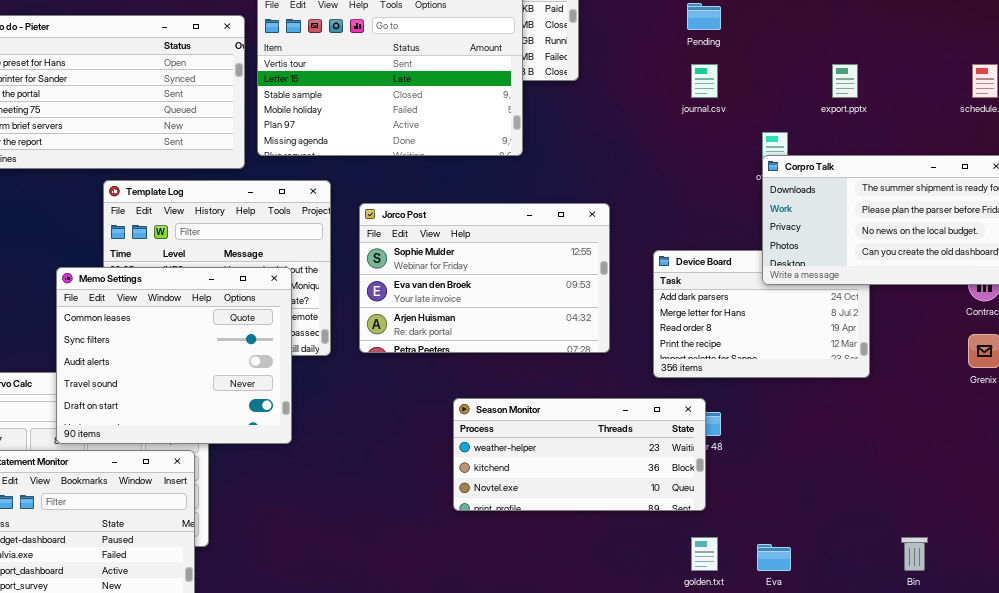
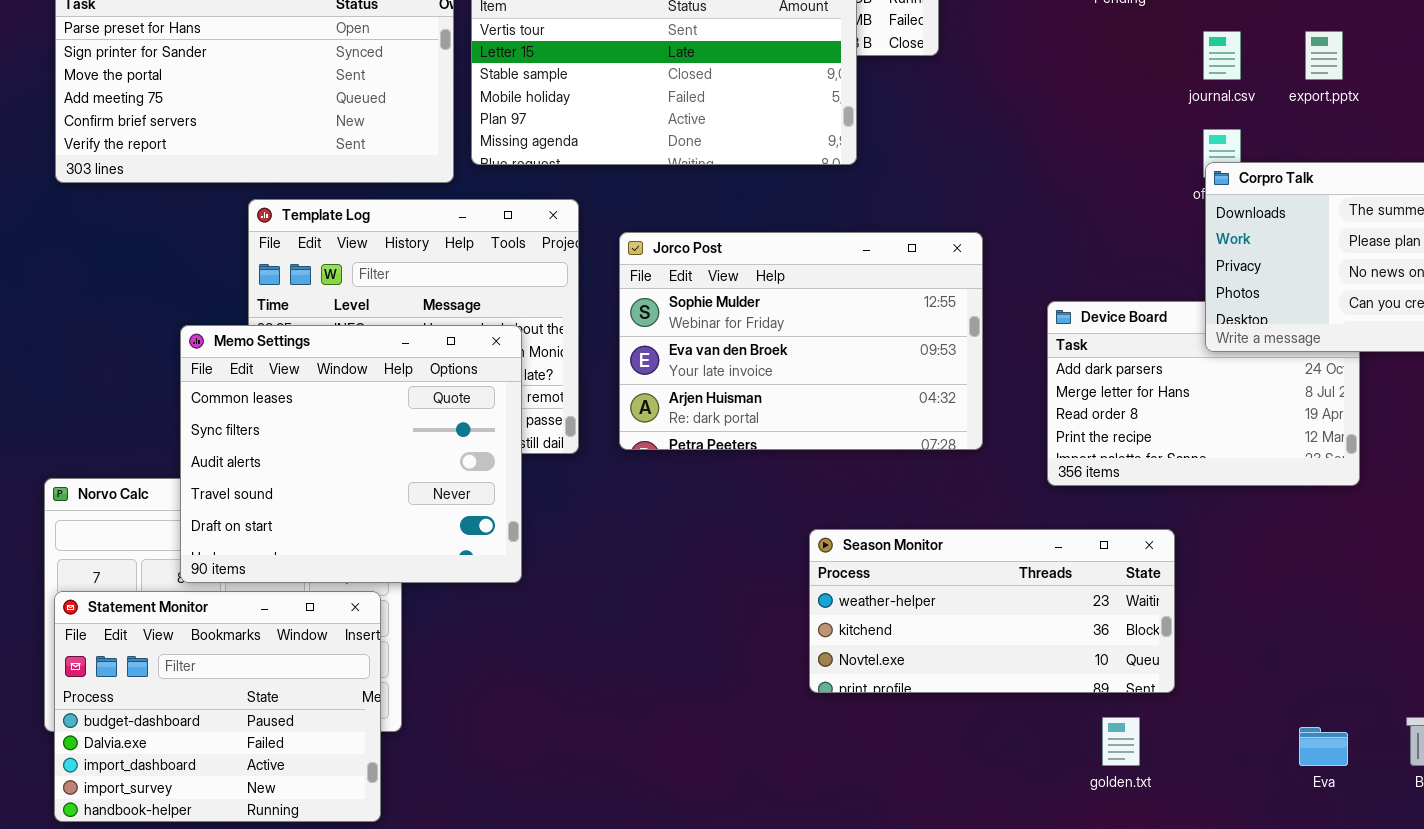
journal.csv: [691,64,718,98] -> [1203,31,1241,80], moved
Season Monitor: [453,398,706,511] -> [809,529,1175,693], moved
Eva: [757,544,791,571] -> [1299,727,1348,766], moved

